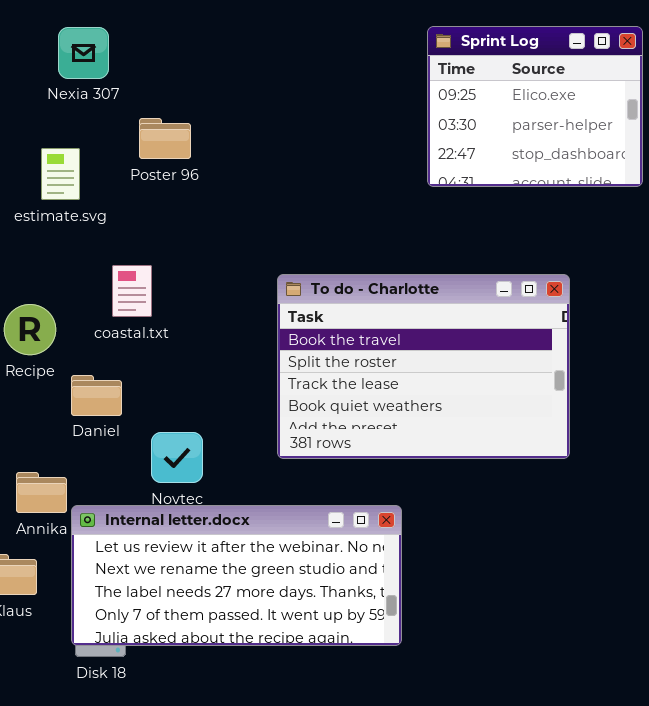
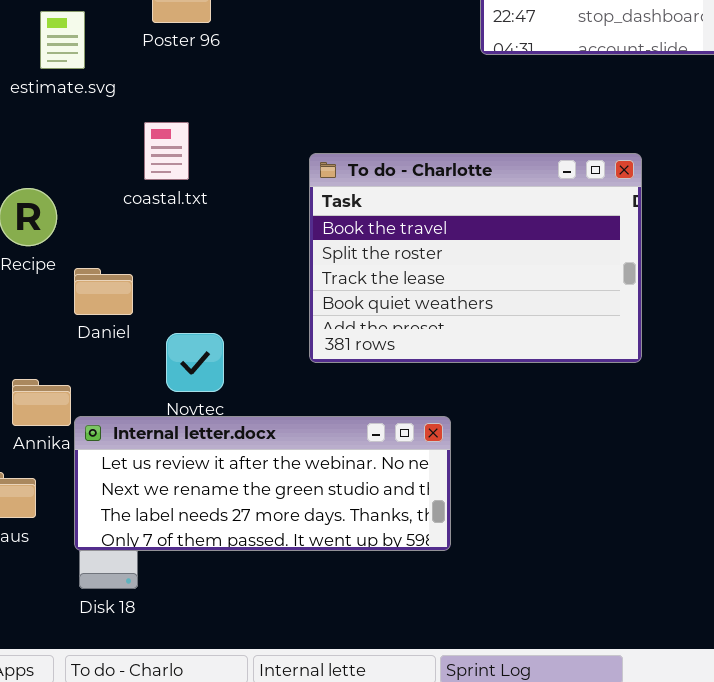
coastal.txt: [112,265,152,317] -> [144,122,189,180], moved
Internal letter.docx: [71,505,402,646] -> [74,416,451,551], resized

